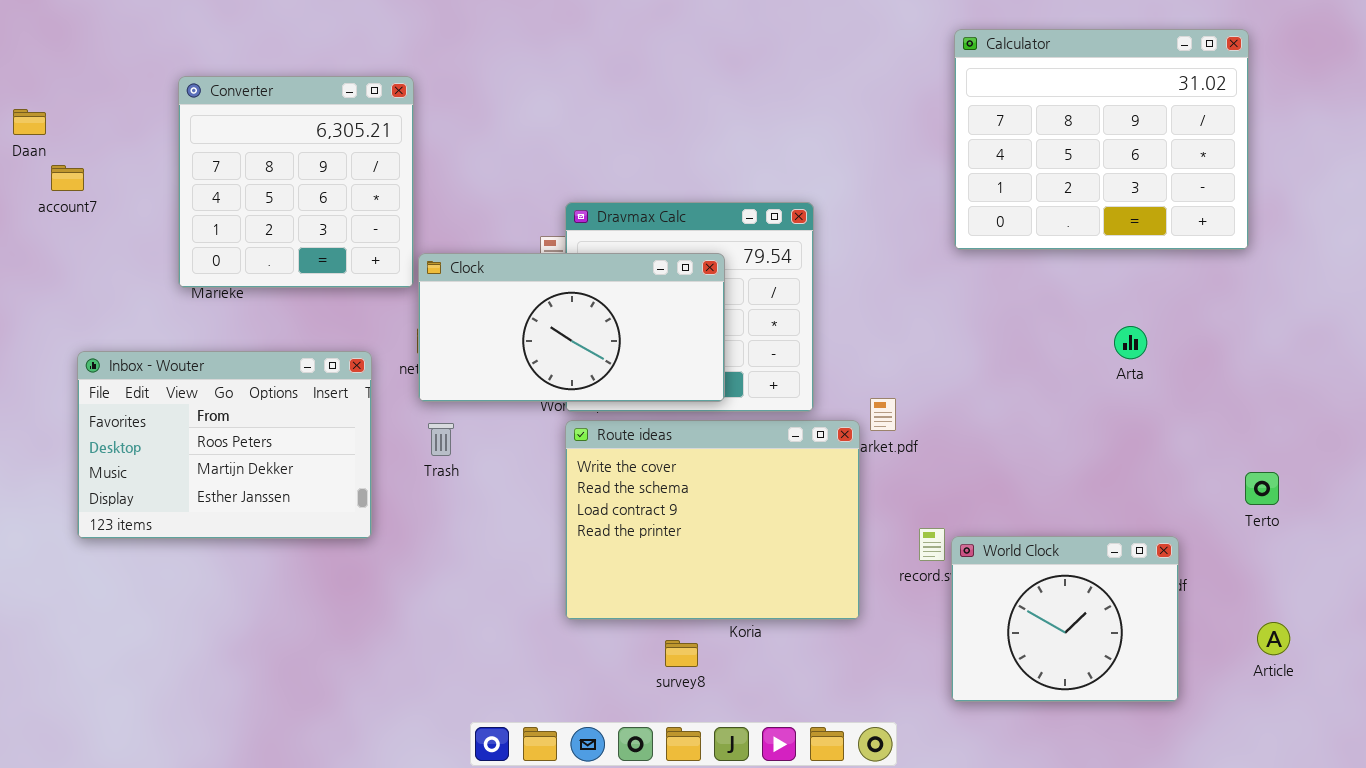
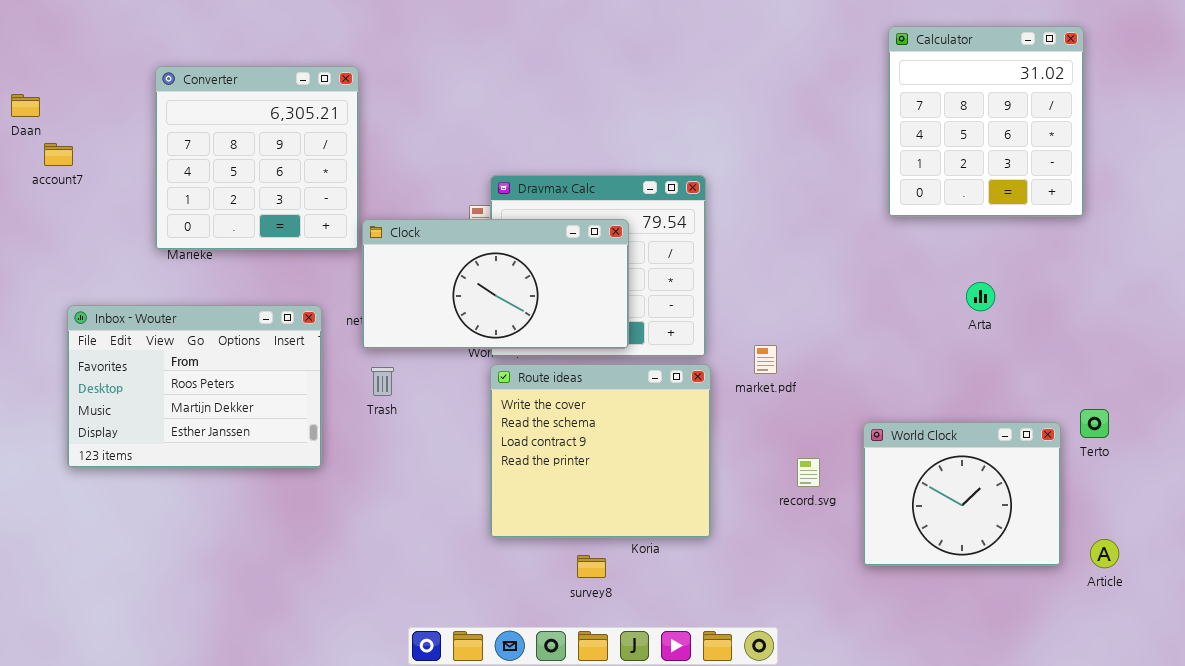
Calculator: [954,29,1249,250] -> [888,26,1084,217], resized
Route ideas: [565,420,860,620] -> [490,364,711,538], resized
World Clock: [951,536,1179,702] -> [863,422,1061,566], moved

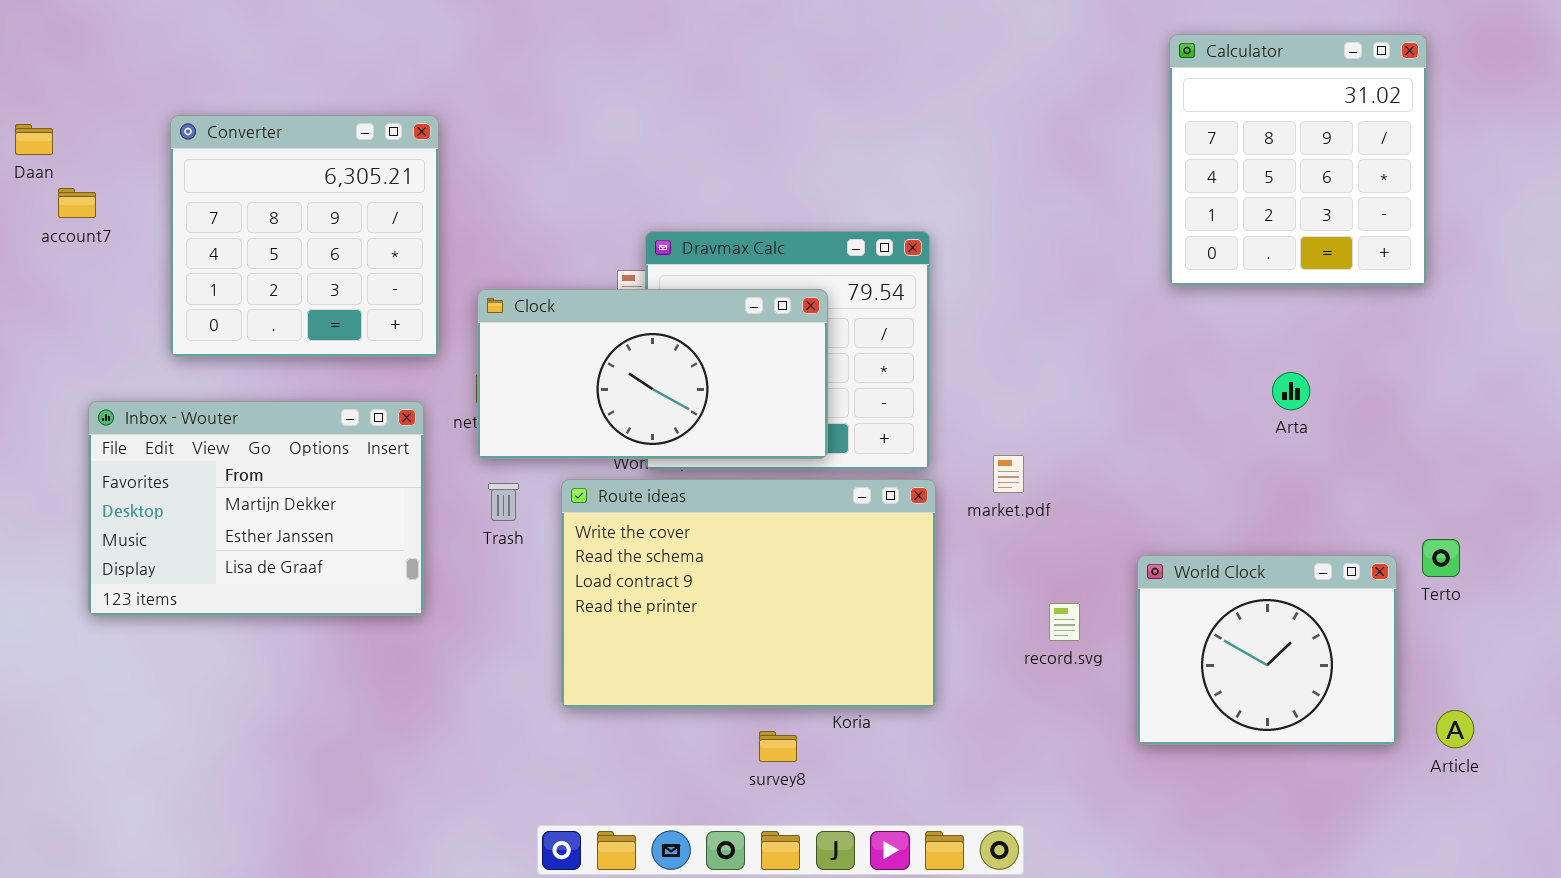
Converter: [155,66,359,250] -> [170,115,439,357], moved
Inbox - Wouter: [67,305,322,468] -> [88,401,424,616], scrolled down 1 row
Route ideas: [490,364,711,538] -> [561,479,936,708], resized

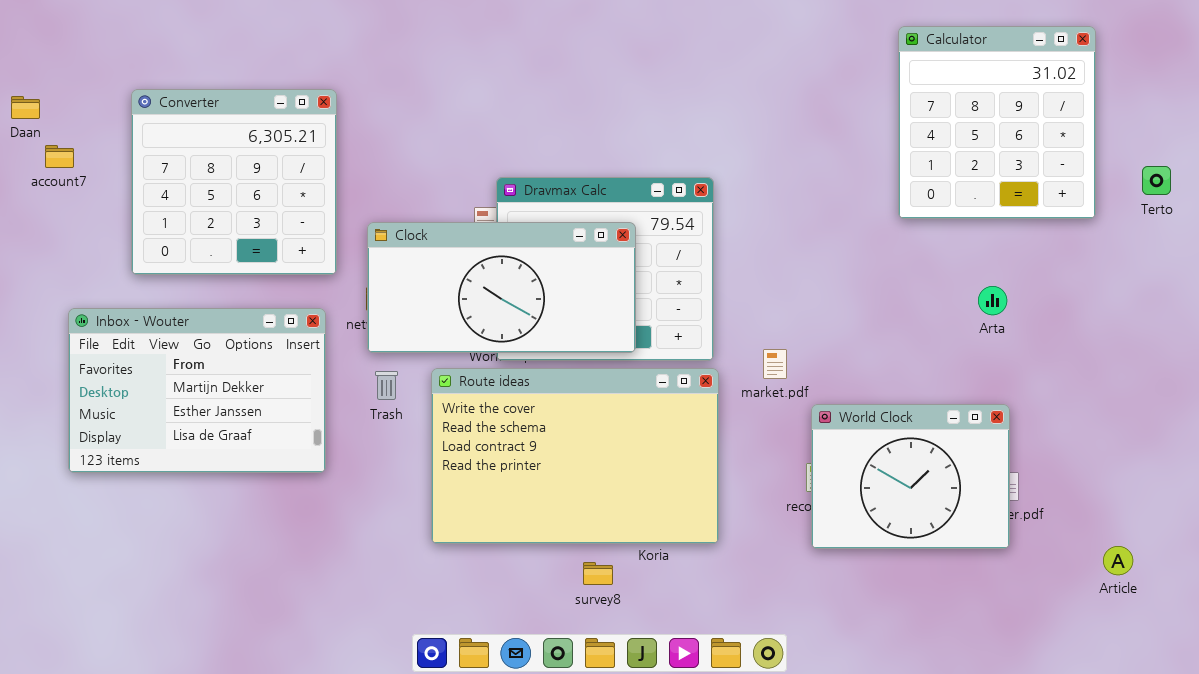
Terto: [1422,539,1460,577] -> [1142,166,1171,195], moved
World Clock: [1137,555,1397,745] -> [811,404,1010,549], moved

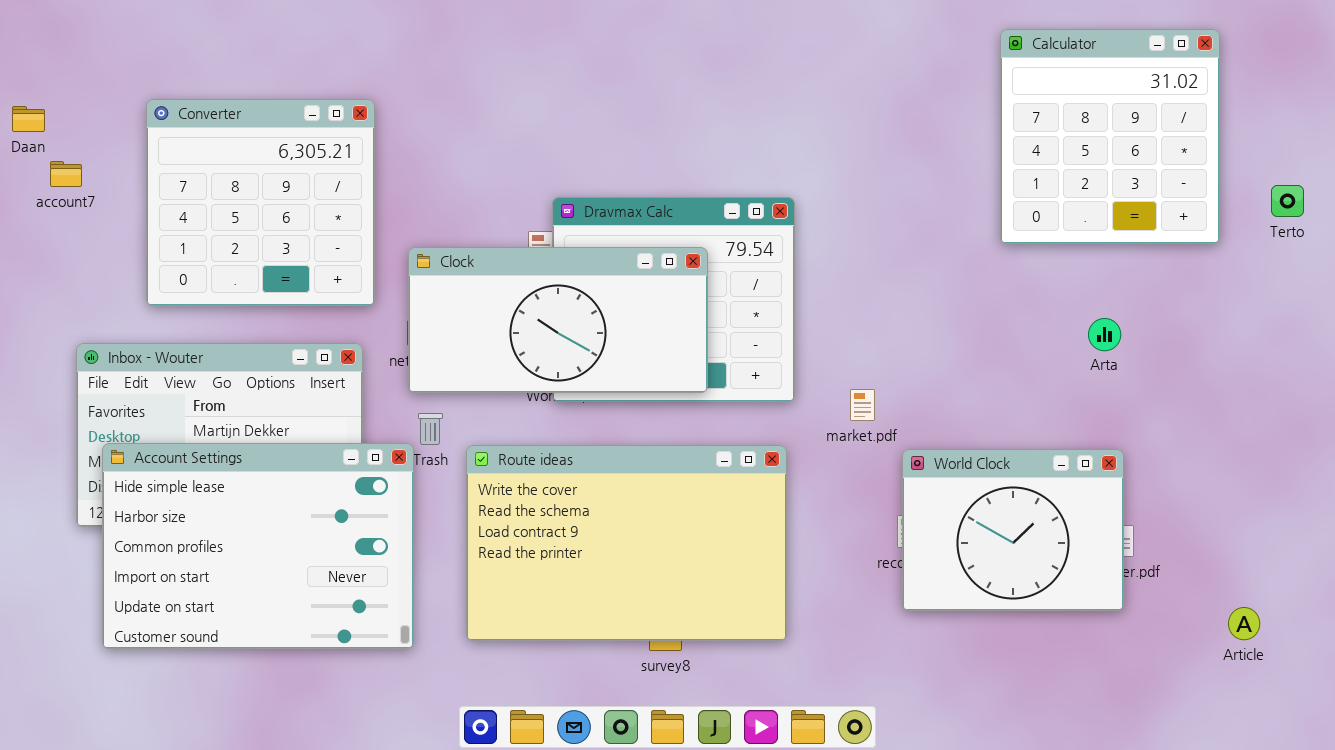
Route ideas: [431,368,719,544] -> [466,445,787,641], moved
Account Settings: none -> [102,443,414,649], opened

